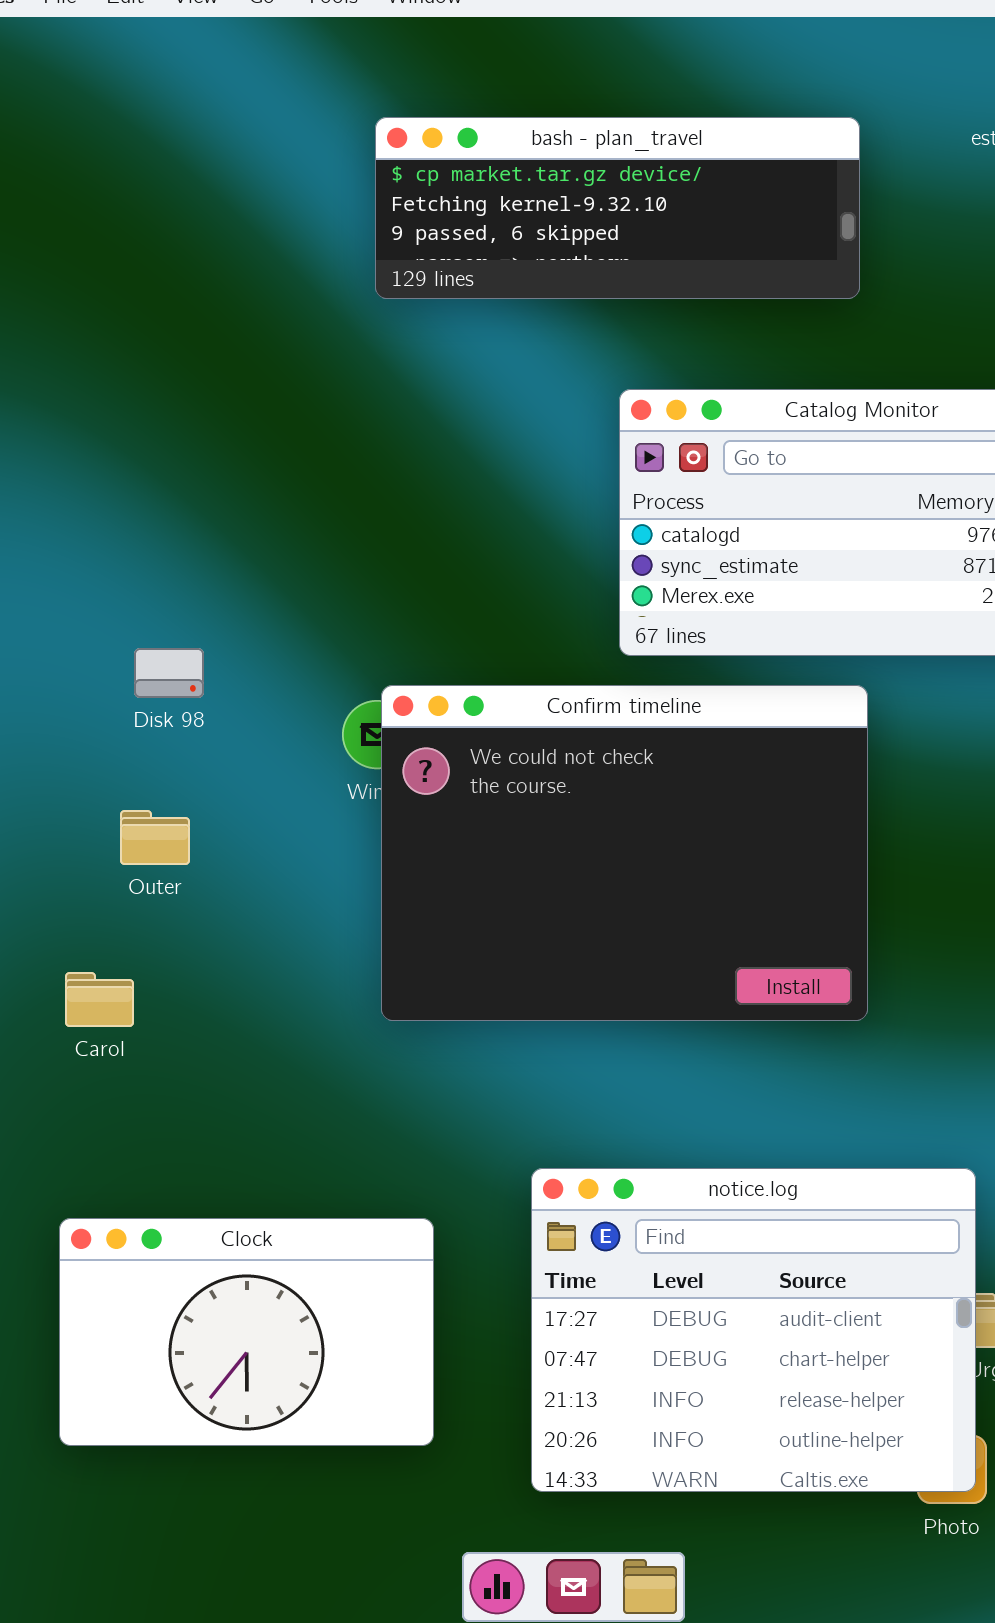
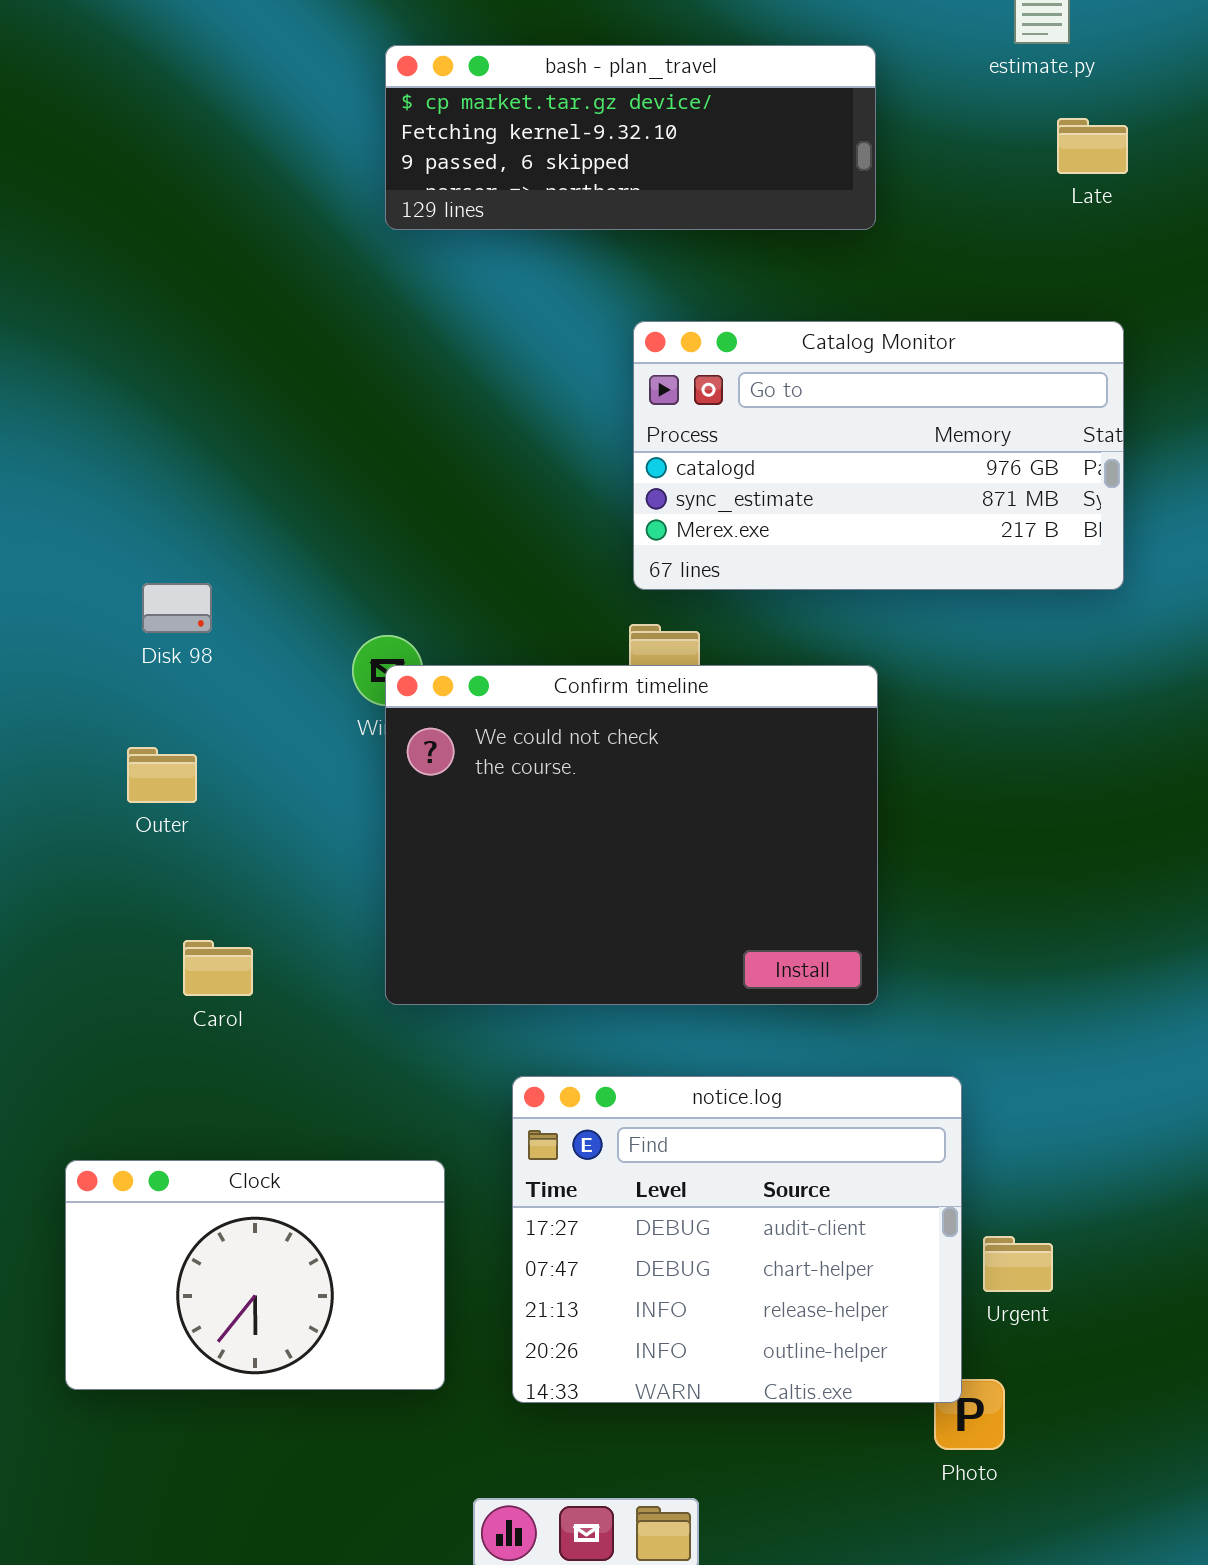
Confirm timeline: [381,685,868,1021] -> [385,665,878,1005], moved
Carol: [65,972,134,1027] -> [183,940,253,996], moved
notice.log: [531,1168,976,1492] -> [512,1076,962,1403], moved

